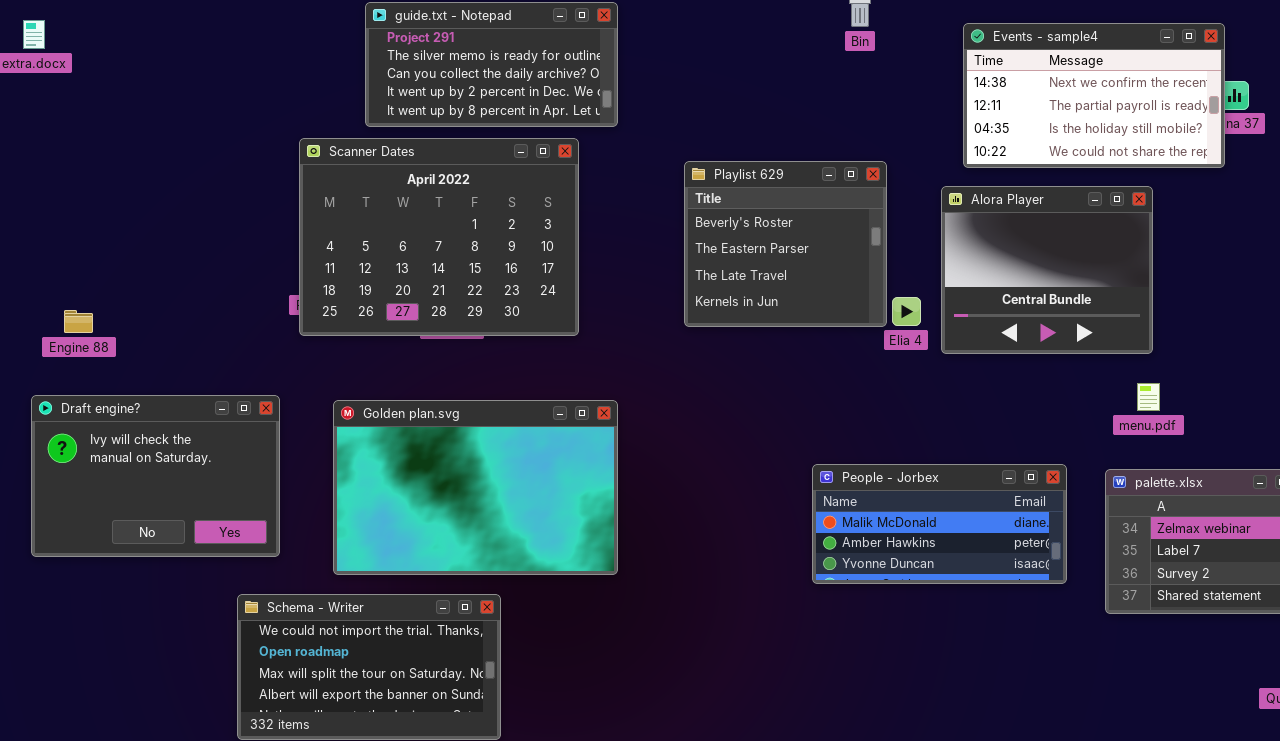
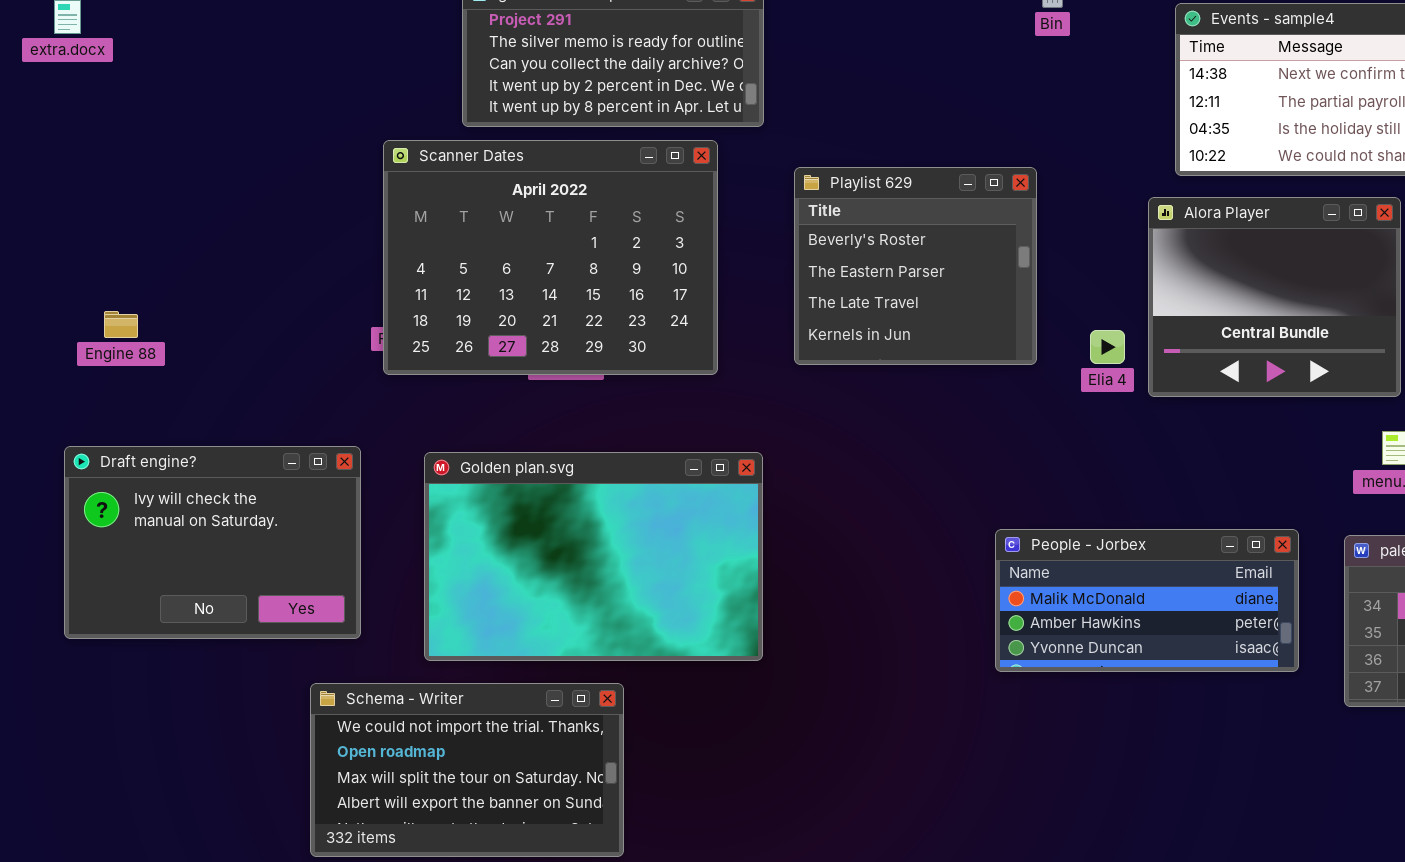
Playlist 629: [684,161,887,327] -> [794,167,1037,365], moved
Engine 88: [64,310,93,333] -> [104,311,138,338], moved

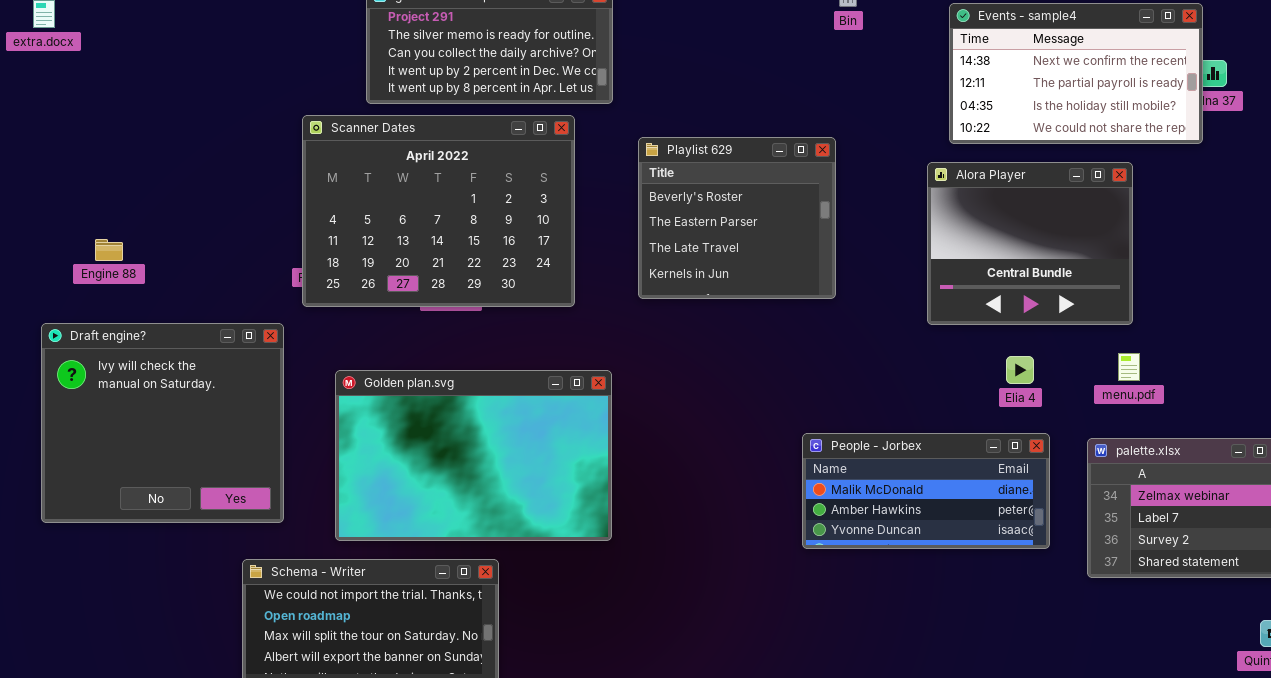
Engine 88: [104,311,138,338] -> [95,239,123,261], moved
Elia 4: [1090,330,1125,364] -> [1006,356,1034,384], moved
Draft engine?: [64,446,361,639] -> [41,323,284,523], resized

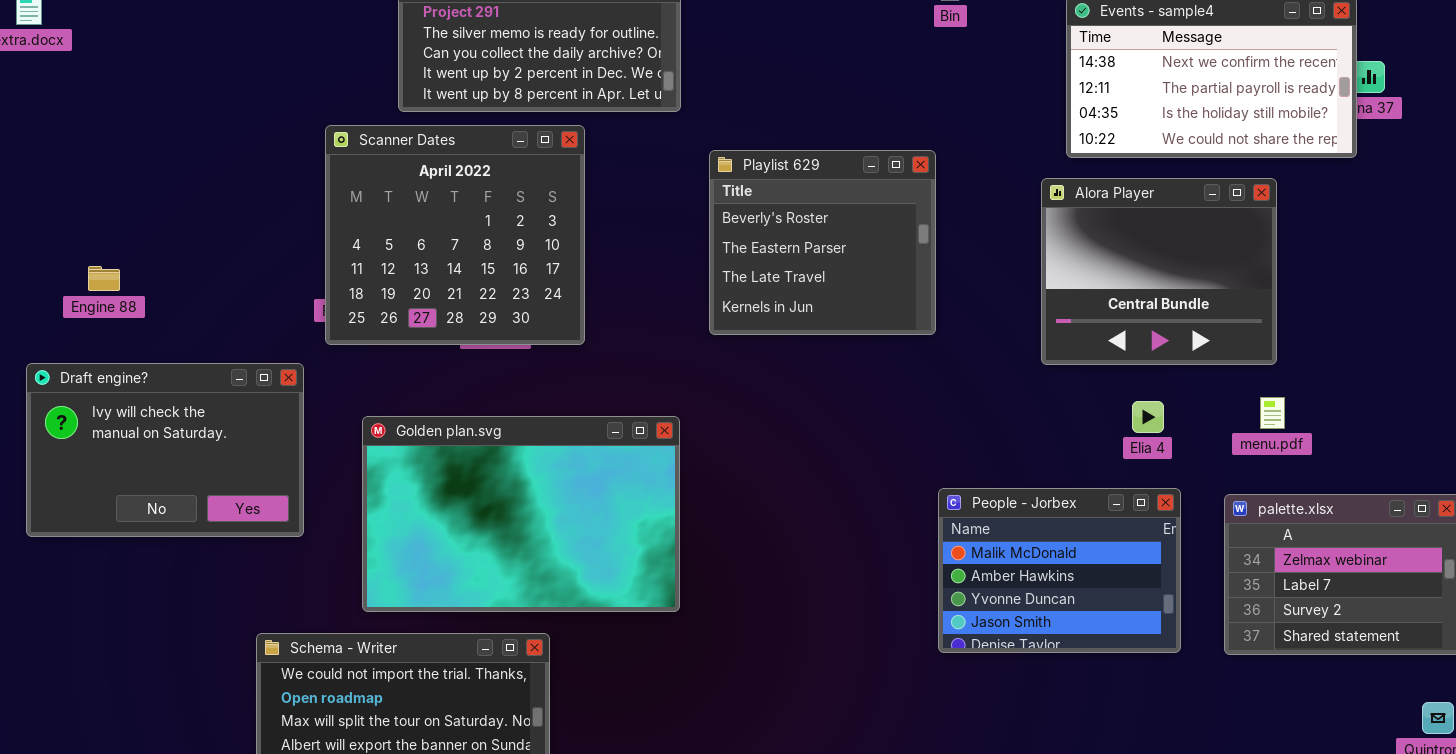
Scanner Dates: [302,115,575,307] -> [325,125,585,345], resized
Draft engine?: [41,323,284,523] -> [26,363,304,537], resized
People - Jorbex: [802,433,1050,549] -> [938,488,1181,653], resized

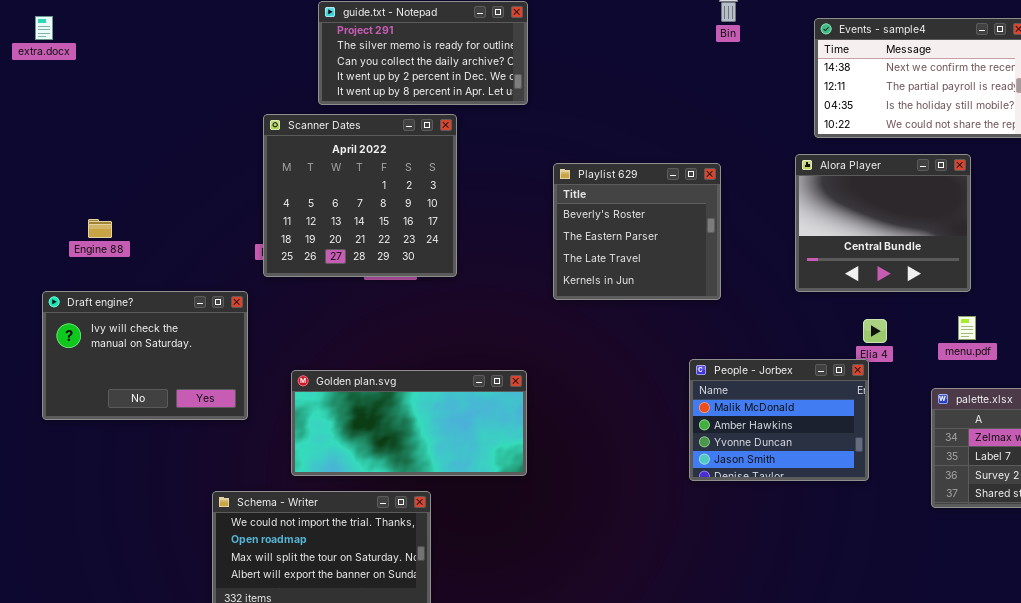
Playlist 629: [709,150,936,335] -> [553,163,721,300], moved
Golden plan.svg: [362,416,680,612] -> [291,370,527,476], resized
People - Jorbex: [938,488,1181,653] -> [689,359,869,481], moved

